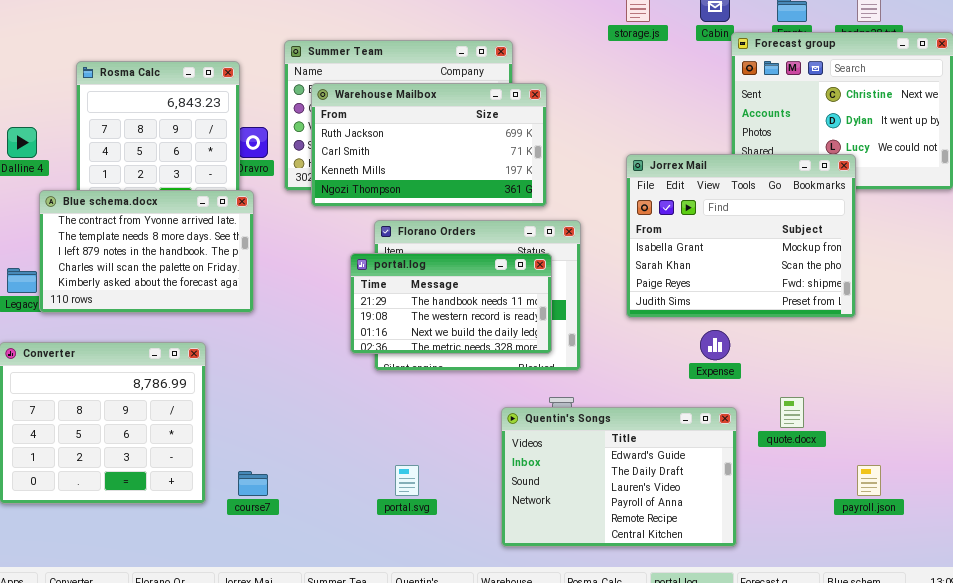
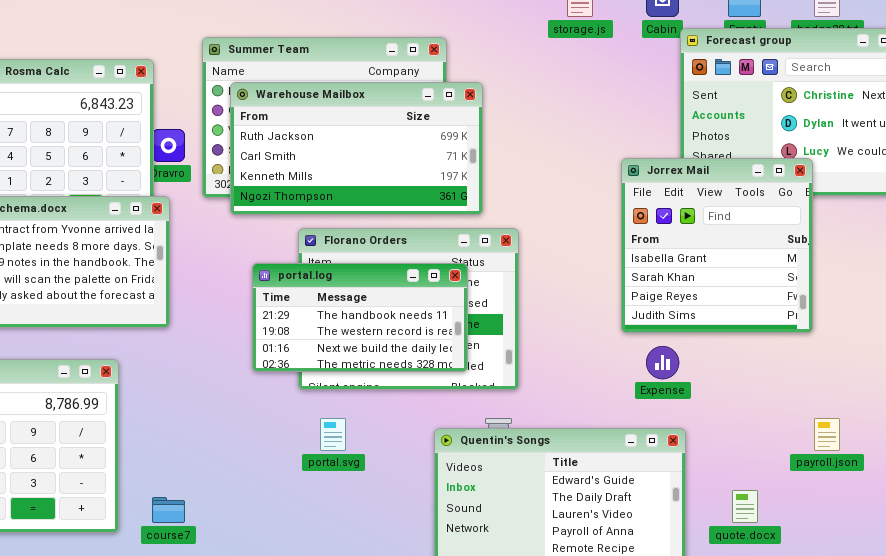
Jorrex Mail: [626,154,856,318] -> [621,158,813,333], resized
portal.log: [350,253,552,354] -> [252,263,468,372], moved
quote.docx: [780,397,804,428] -> [732,490,758,523], moved
portal.svg: [395,465,419,496] -> [320,418,346,451], moved
payroll.json: [857,465,881,496] -> [814,418,840,451], moved

